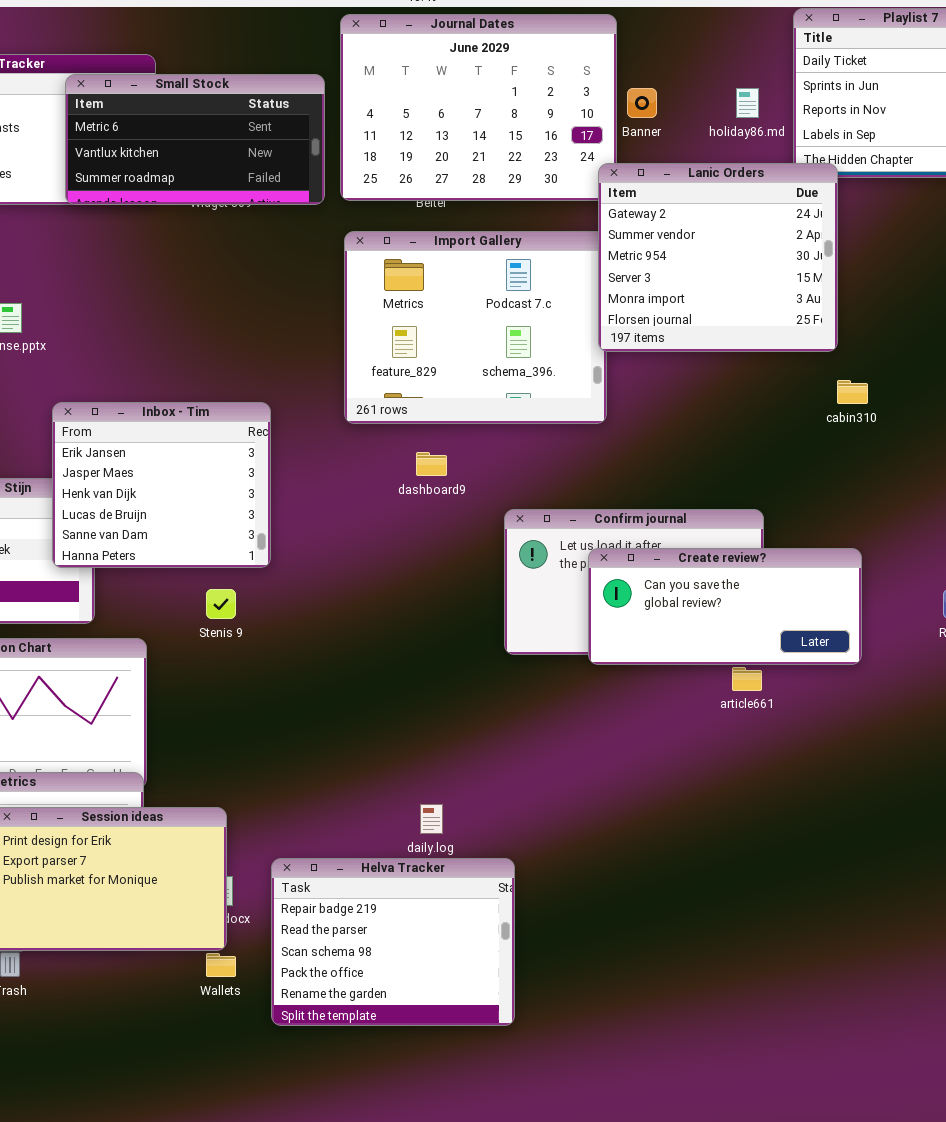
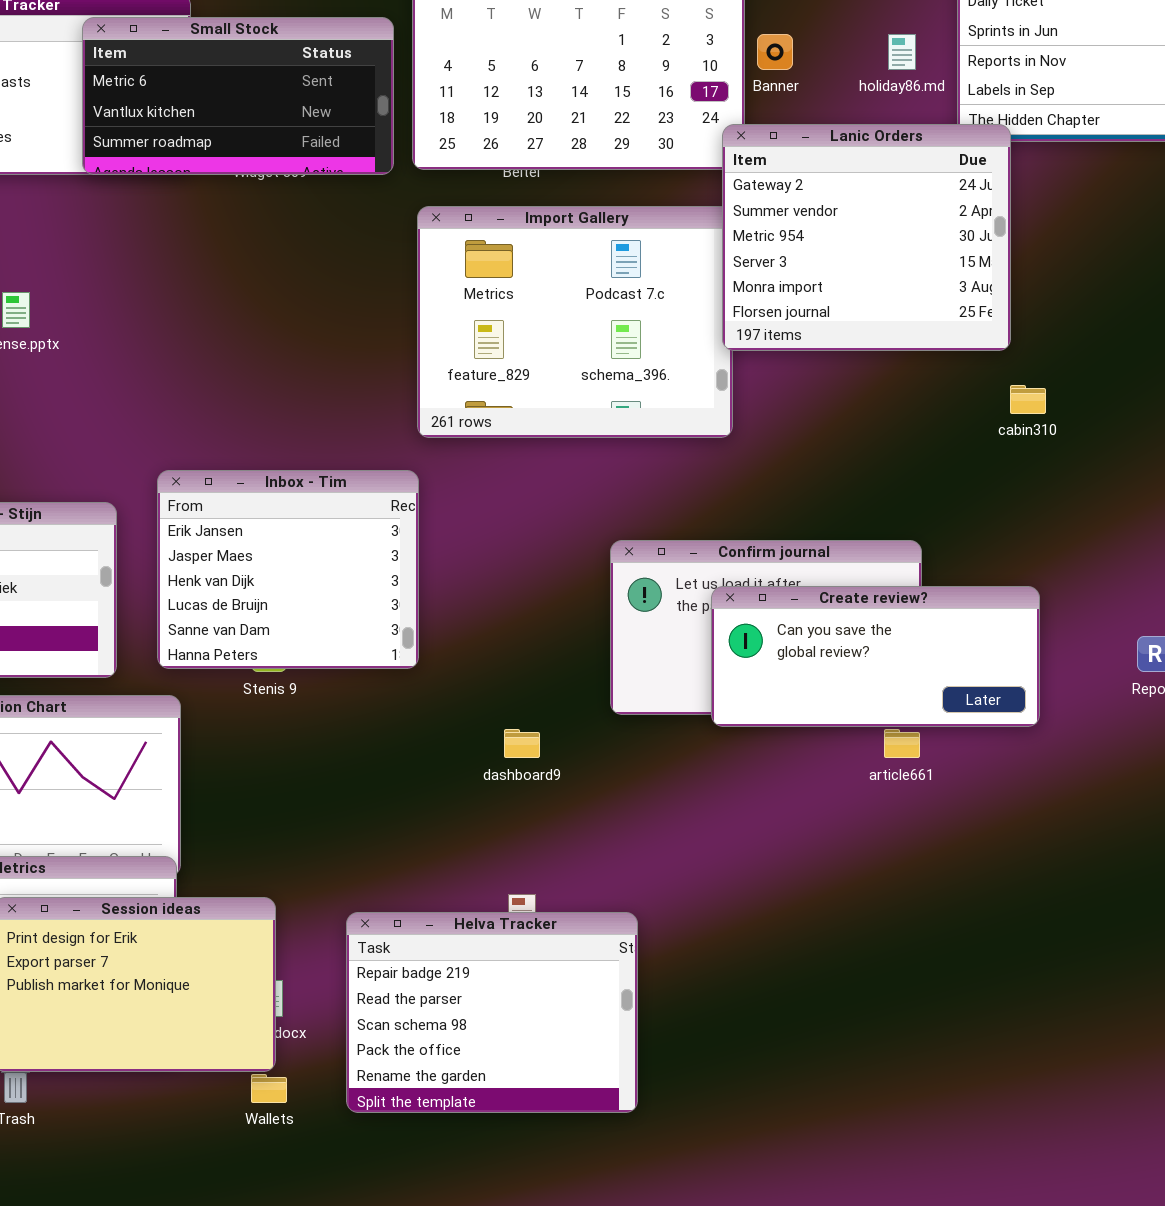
Inbox - Tim: [52,402,271,568] -> [157,470,419,669], moved
dashboard9: [416,452,447,476] -> [504,729,540,758], moved
Helva Tracker: [271,858,515,1026] -> [346,912,638,1113], moved

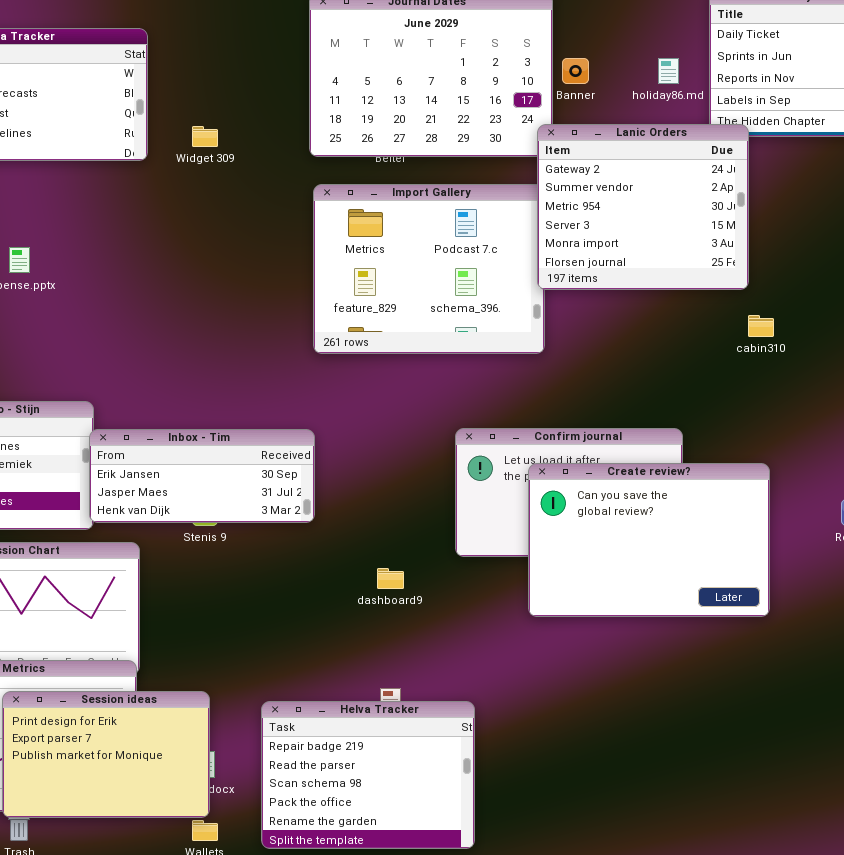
Small Stock: [82,17,394,175] -> none, closed
Inbox - Tim: [157,470,419,669] -> [89,429,315,523], resized
Create review?: [711,586,1040,727] -> [528,463,770,617], resized

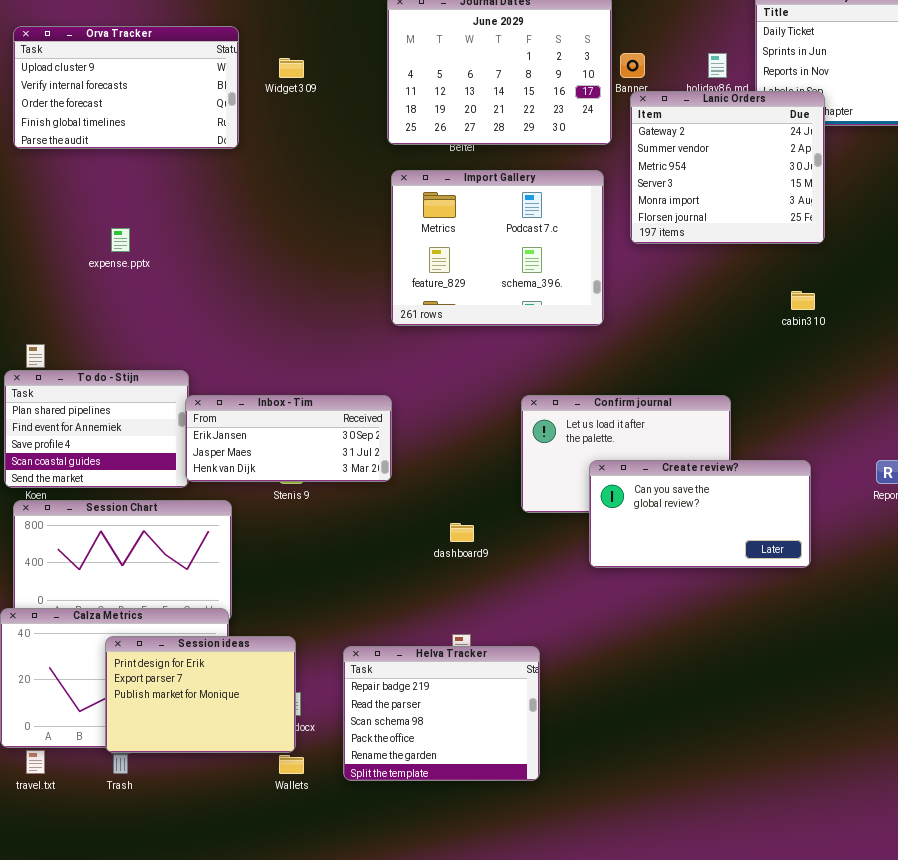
Lanic Orders: [537,124,749,290] -> [630,91,825,244], moved
Widget 309: [192,126,218,147] -> [279,58,304,78], moved
Create review?: [528,463,770,617] -> [589,460,811,568], resized

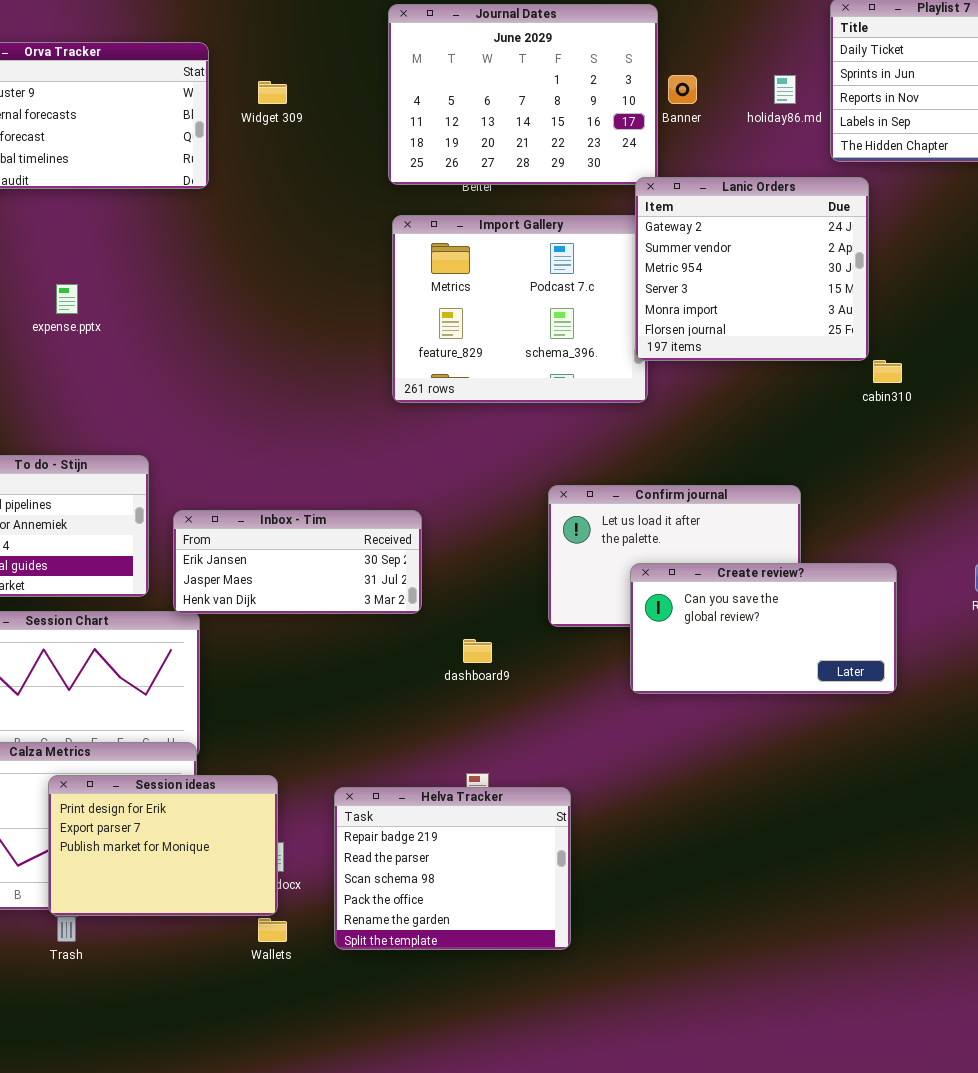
Lanic Orders: [630,91,825,244] -> [635,177,869,361], moved
Inbox - Tim: [185,395,392,482] -> [173,510,422,614], moved

